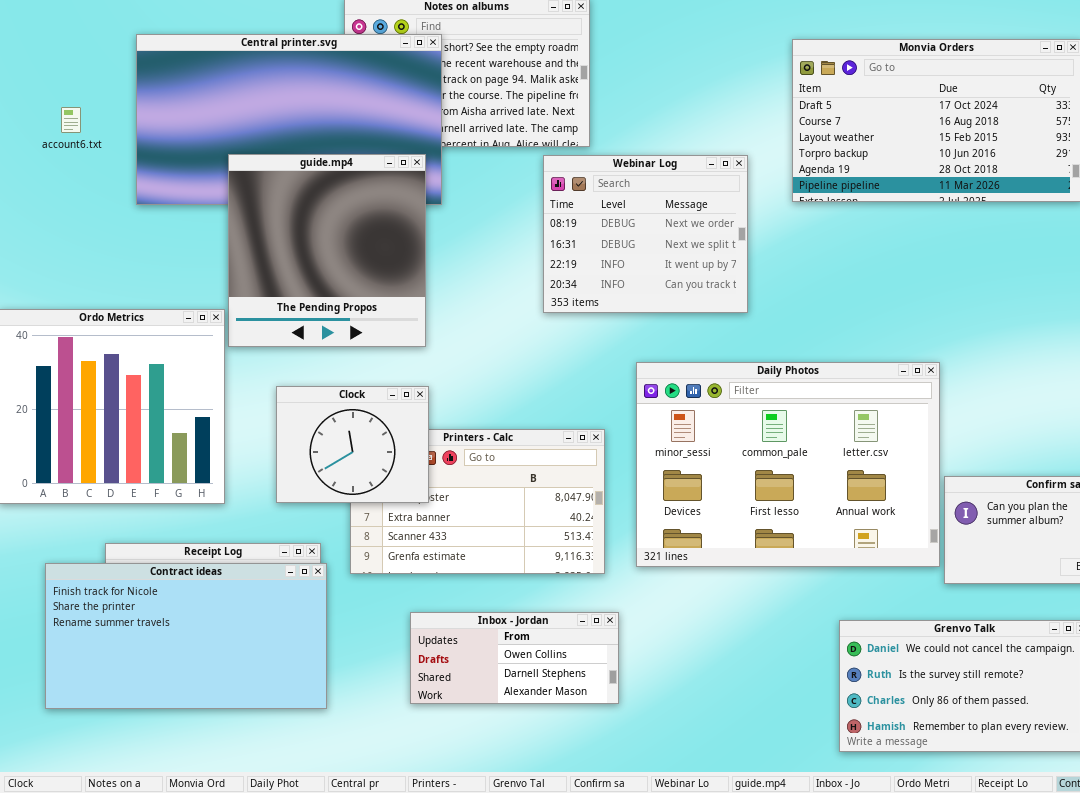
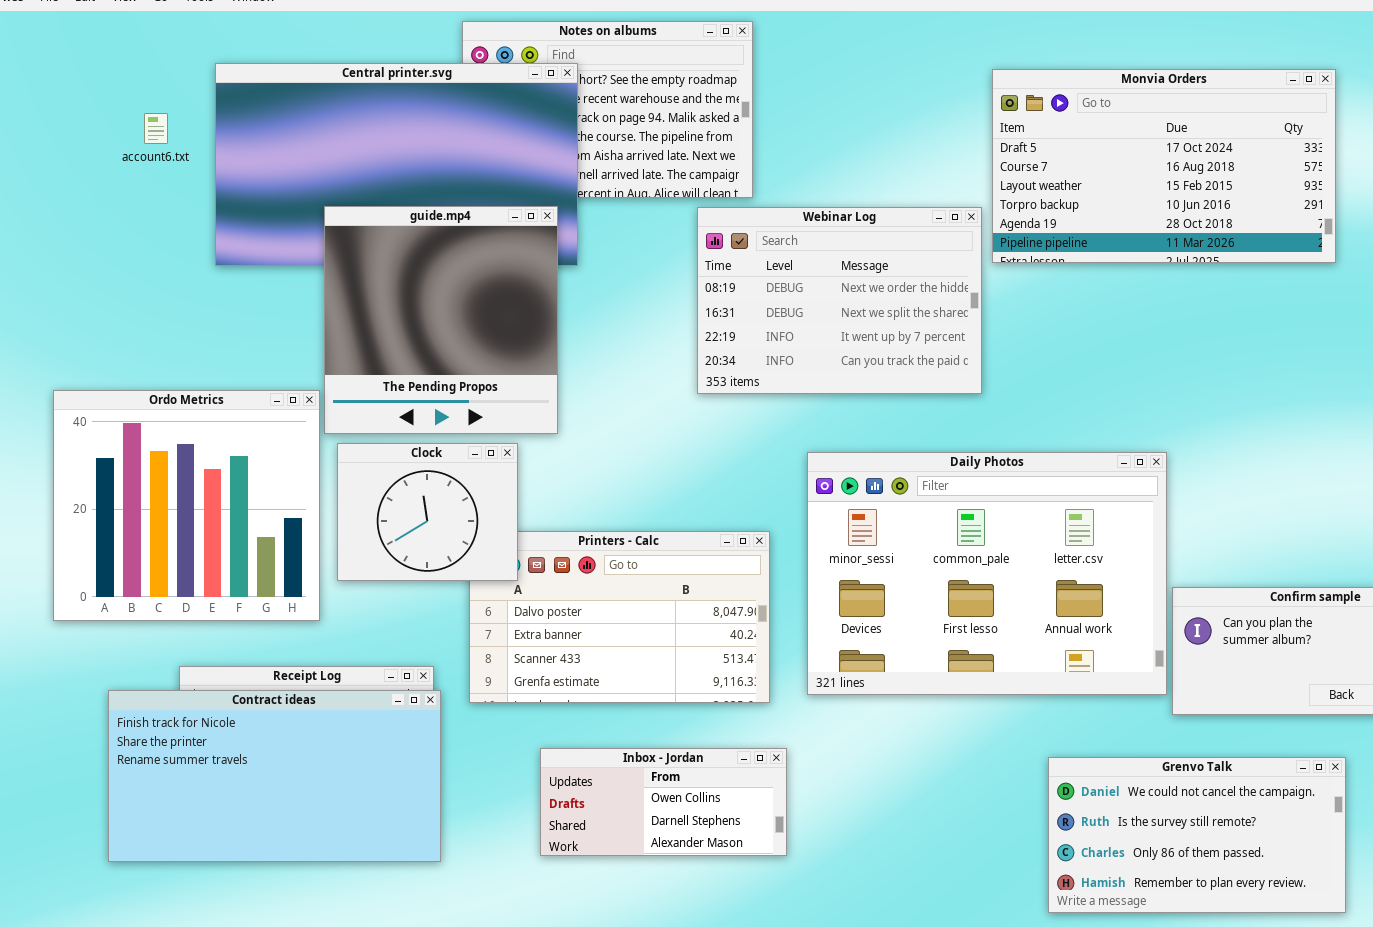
account6.txt: [61,107,81,133] -> [144,113,168,144], moved
Webinar Log: [543,155,748,313] -> [697,207,982,394], resized
Clock: [276,386,429,503] -> [337,443,518,581], moved

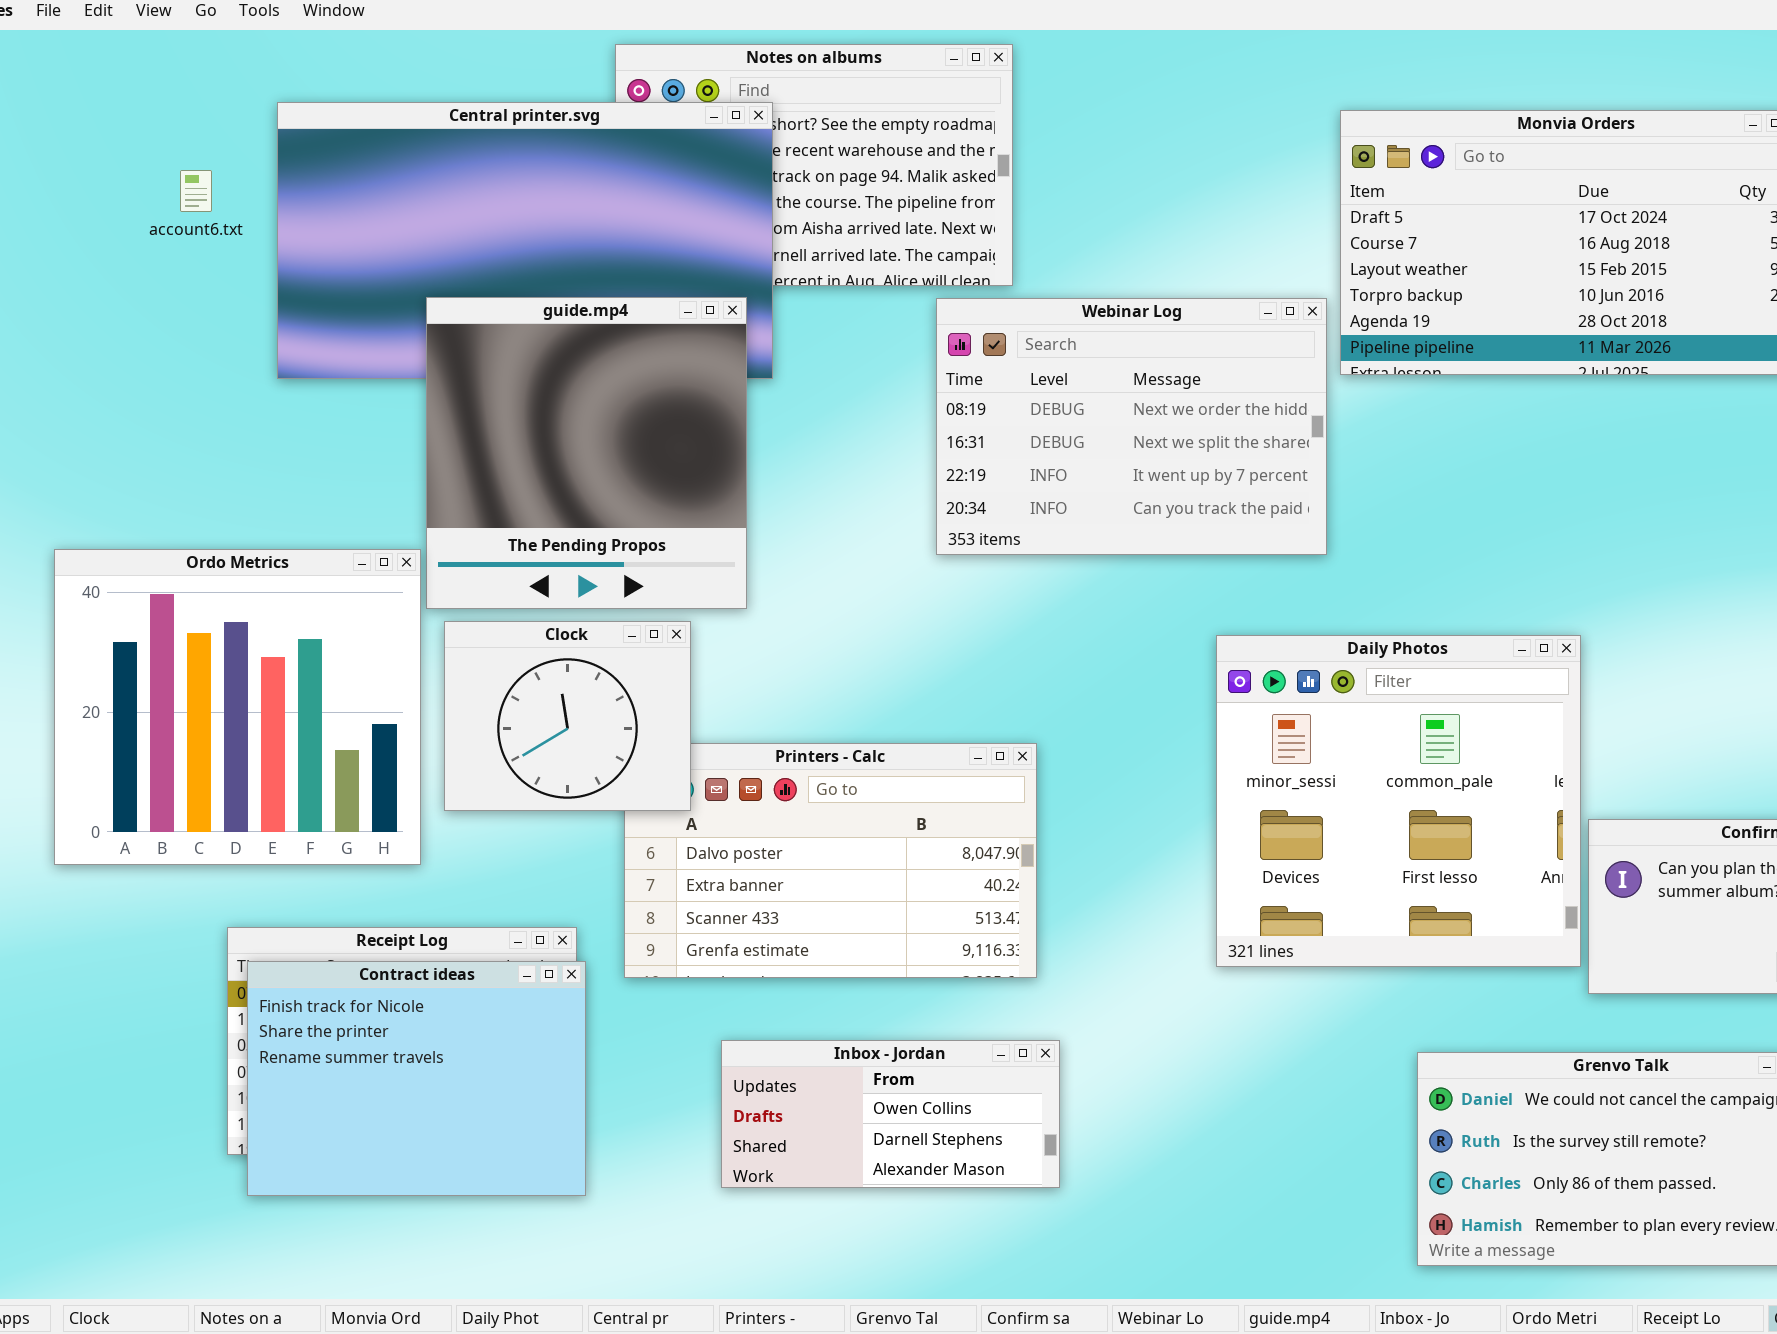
Daily Photos: [807,452,1167,695] -> [1216,635,1581,967], resized
Contract ideas: [108,690,441,862] -> [247,961,586,1196], resized

